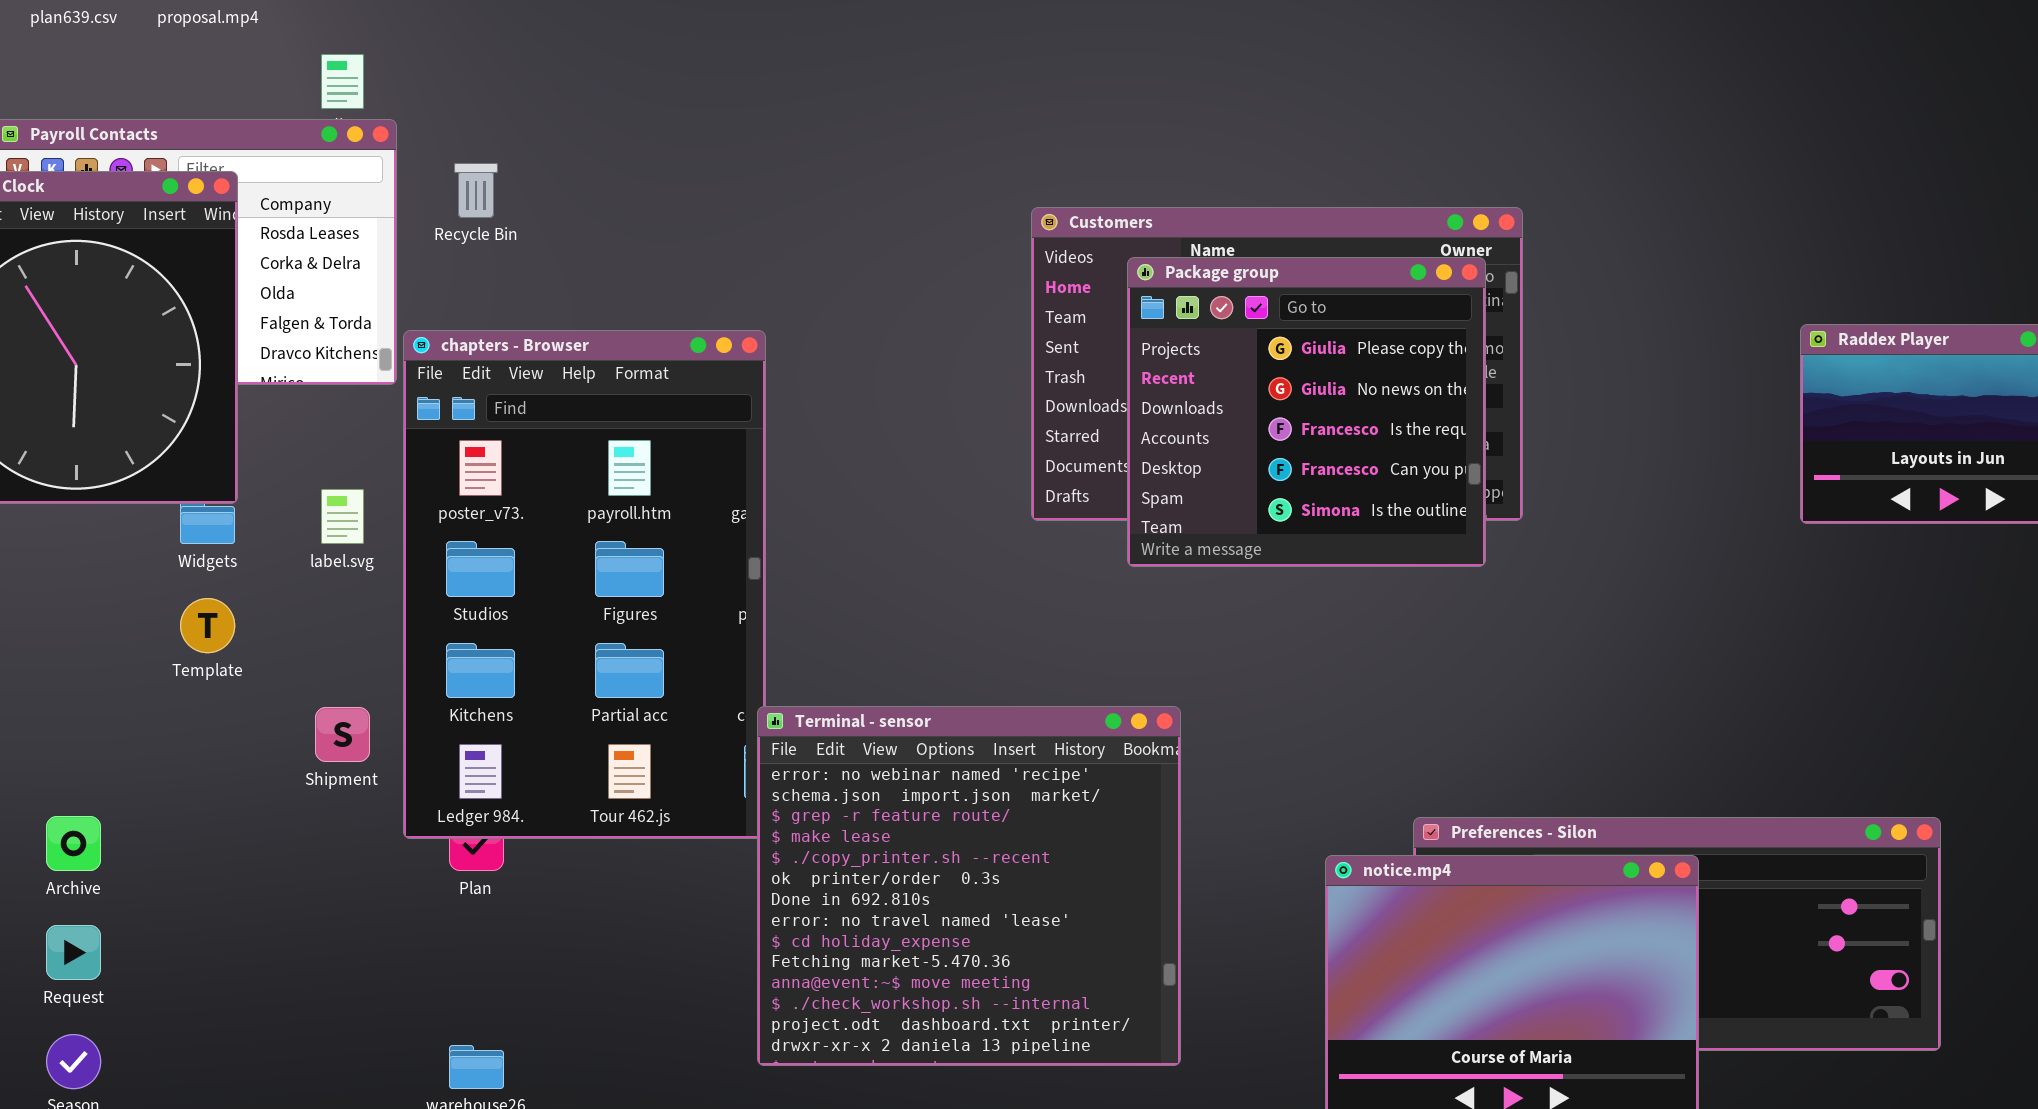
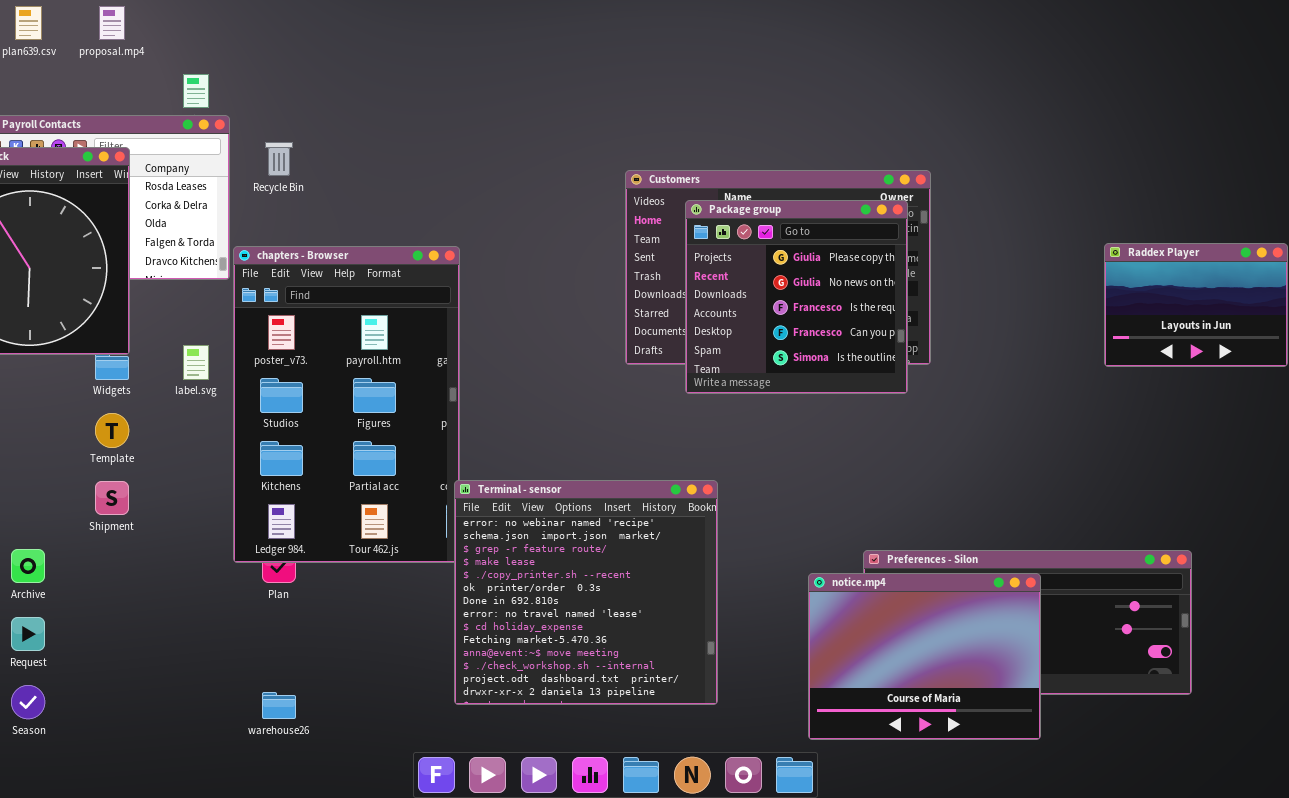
Shipment: [315,707,370,762] -> [95,481,129,515], moved

